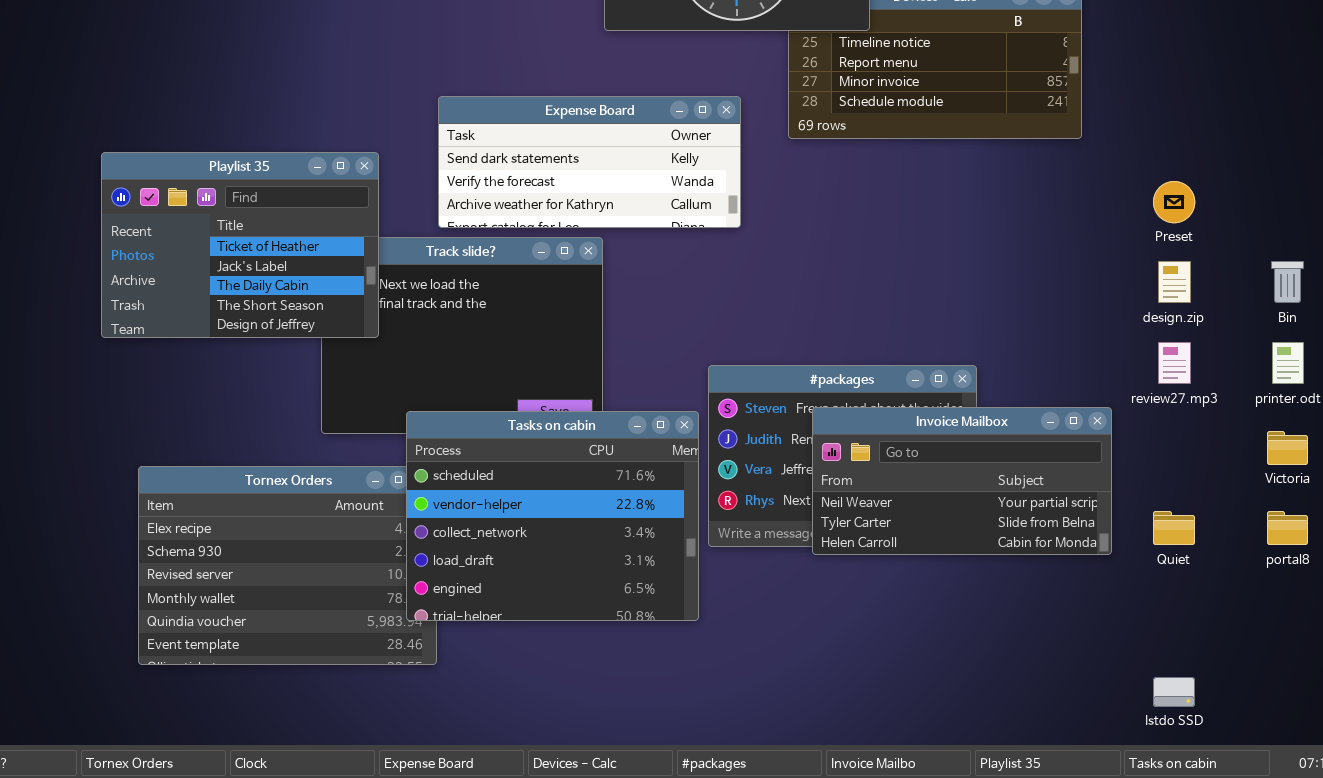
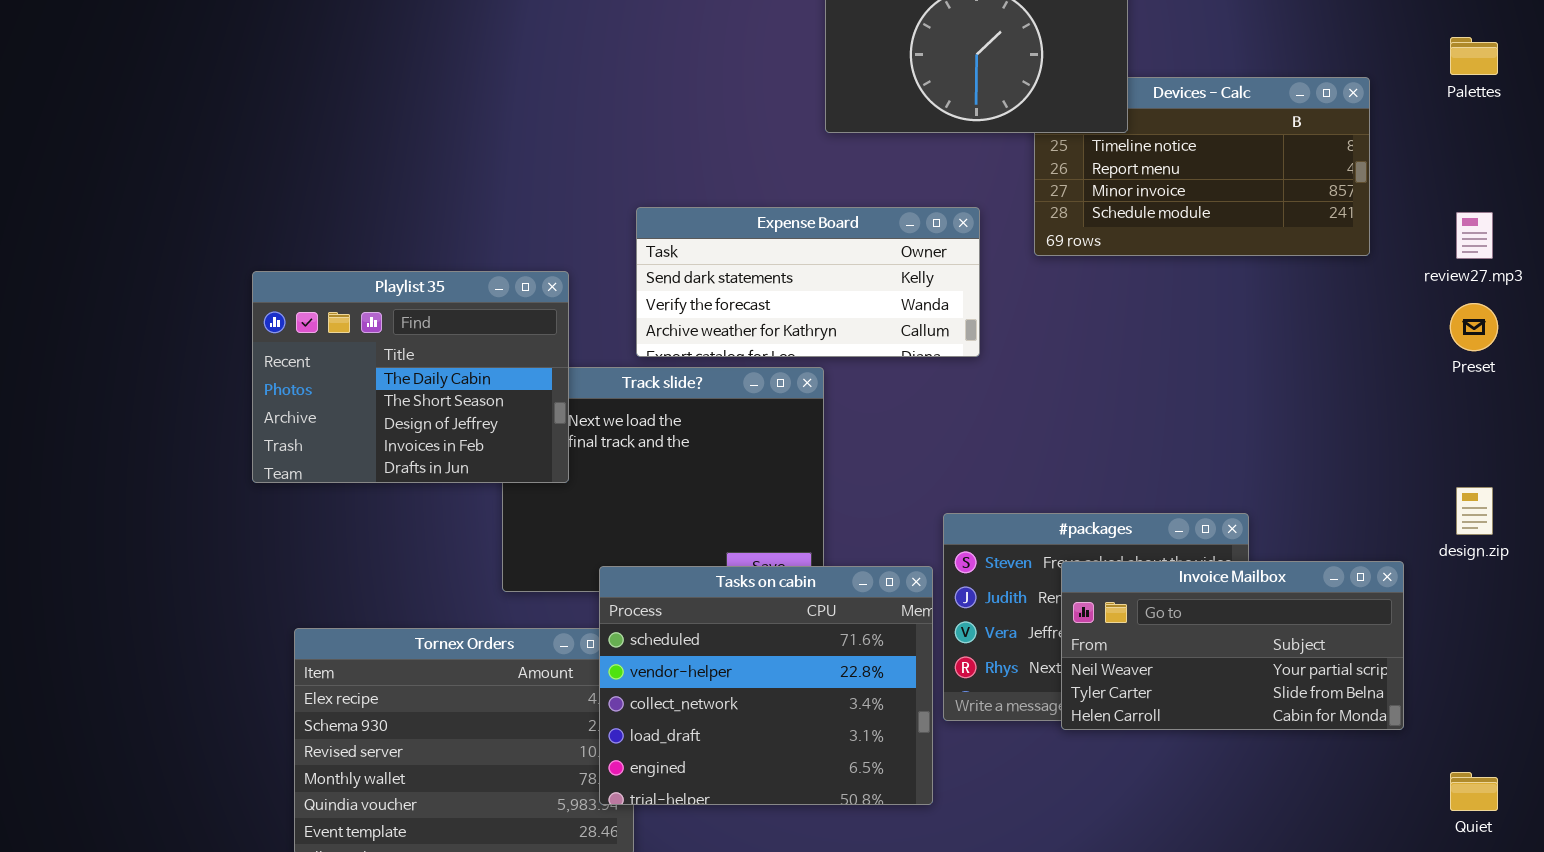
Playlist 35: [101,152,379,338] -> [252,271,569,483], scrolled down 2 rows
design.zip: [1158,261,1191,303] -> [1456,487,1493,535], moved
review27.mp3: [1158,342,1191,384] -> [1456,212,1493,259], moved
Quiet: [1153,511,1195,545] -> [1450,772,1498,811], moved

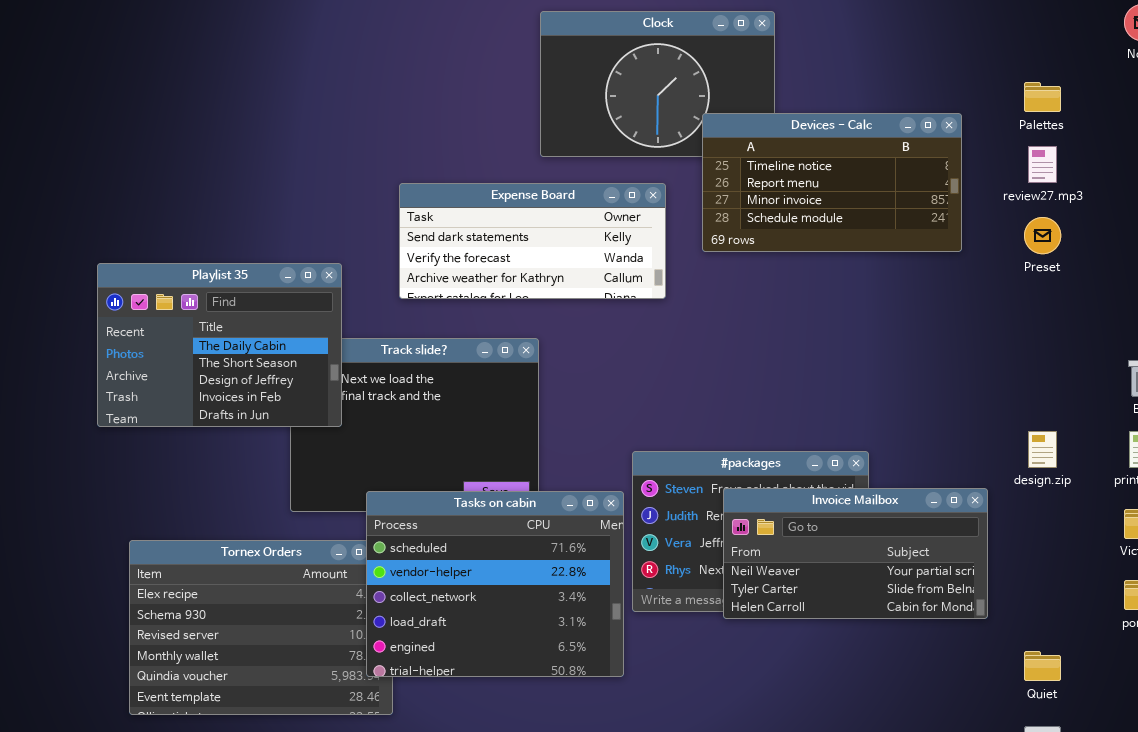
Devices - Calc: [1034,77,1370,256] -> [702,113,962,252], raised
Expense Board: [636,207,980,357] -> [399,183,666,299], moved
review27.mp3: [1456,212,1493,259] -> [1028,146,1057,183], moved
Preset: [1450,303,1498,351] -> [1024,217,1061,254], moved

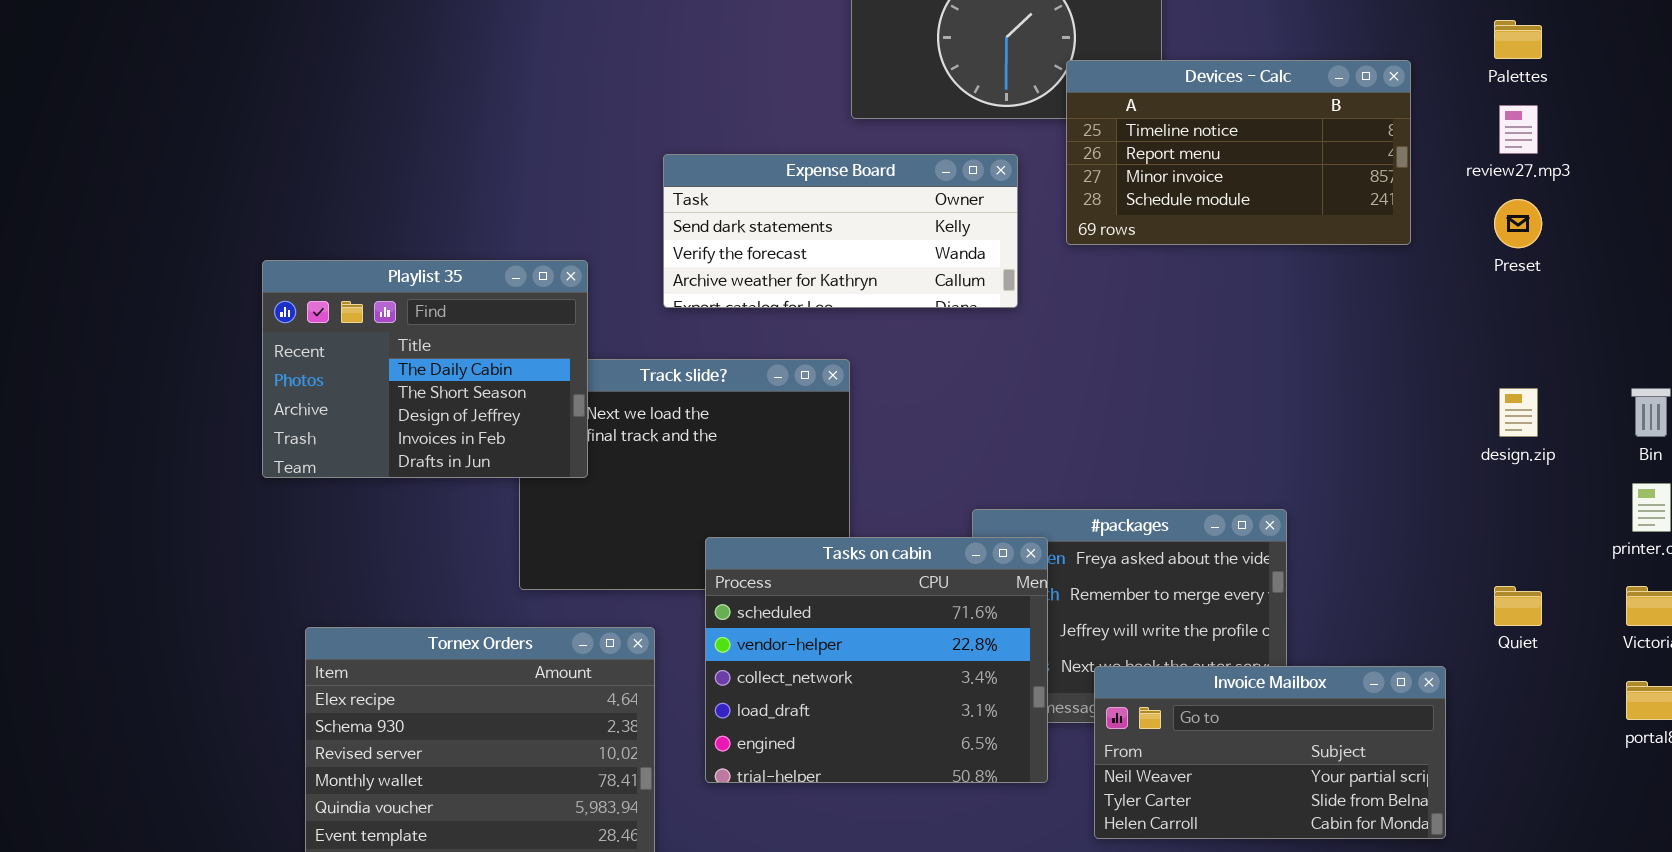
design.zip: [1028,431,1057,468] -> [1499,388,1538,437], moved
Invoice Mailbox: [723,488,988,619] -> [1094,666,1446,839], moved
Tasks on cabin: [366,491,624,677] -> [705,537,1048,783], moved
Quiet: [1024,651,1061,681] -> [1494,586,1542,626], moved

